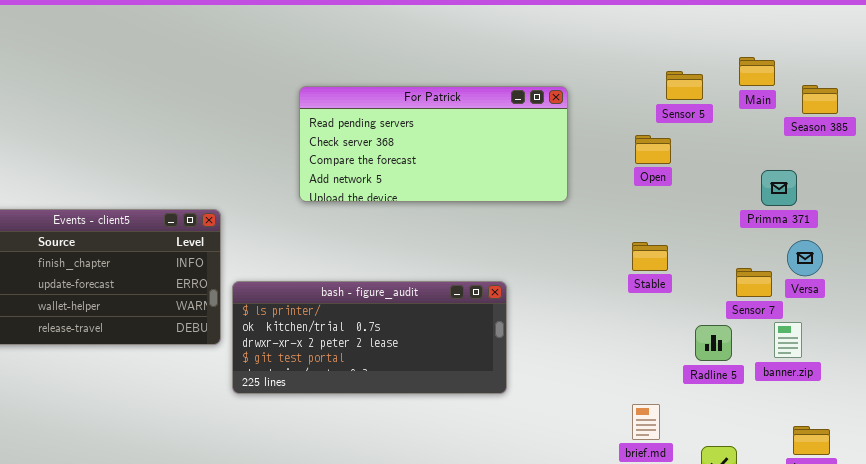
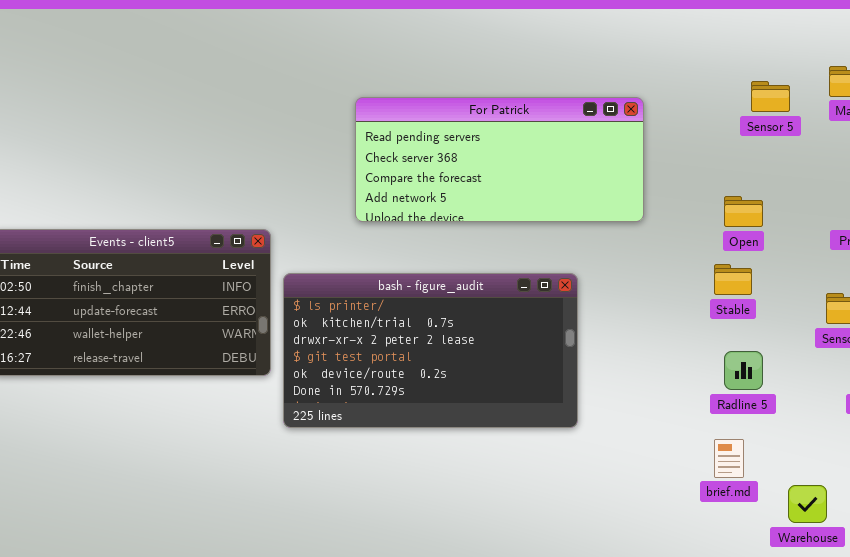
Open: [635,135,671,164] -> [724,196,763,227], moved
bash - figure_audit: [232,281,507,394] -> [283,273,578,428], resized
Radline 5: [695,325,732,361] -> [724,351,763,390], moved

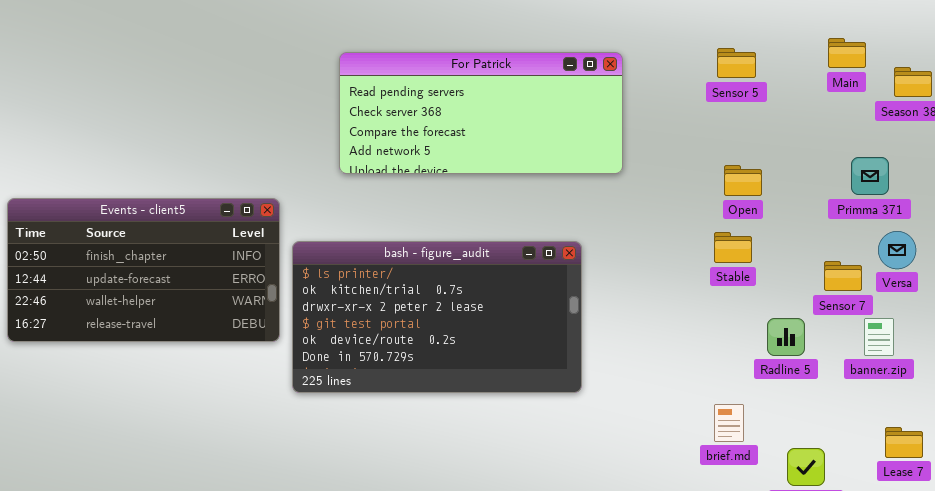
Sensor 5: [751,81,790,112] -> [717,48,756,78], moved
For Patrick: [355,97,644,222] -> [339,52,623,174], moved
Radline 5: [724,351,763,390] -> [767,318,805,356], moved

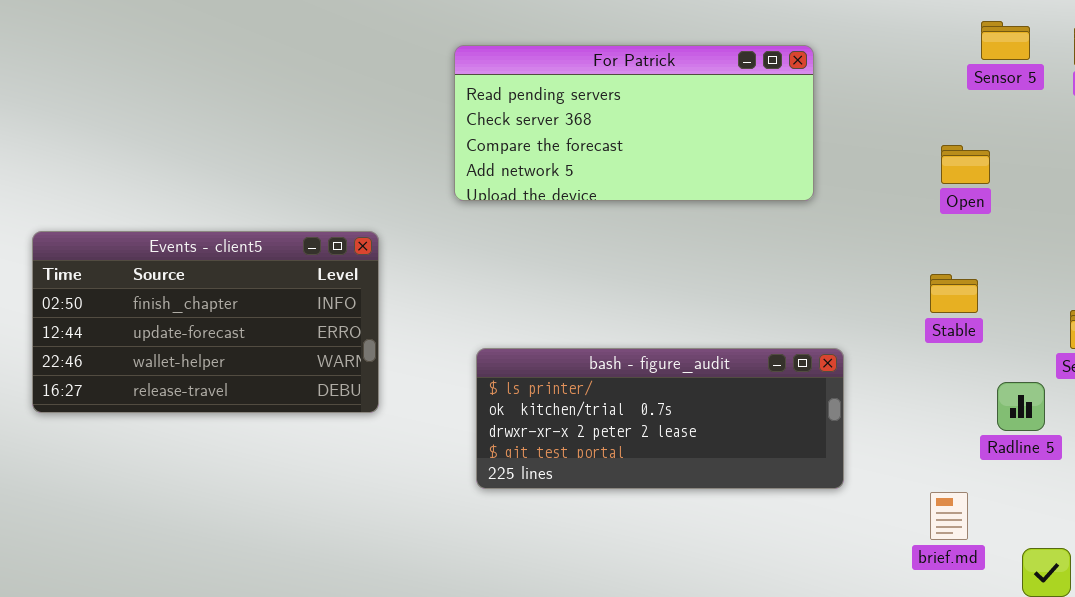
Sensor 5: [717,48,756,78] -> [981,21,1030,60], moved
Open: [724,165,762,196] -> [941,145,990,184], moved
bash - figure_audit: [292,241,582,393] -> [476,348,844,489], moved, resized

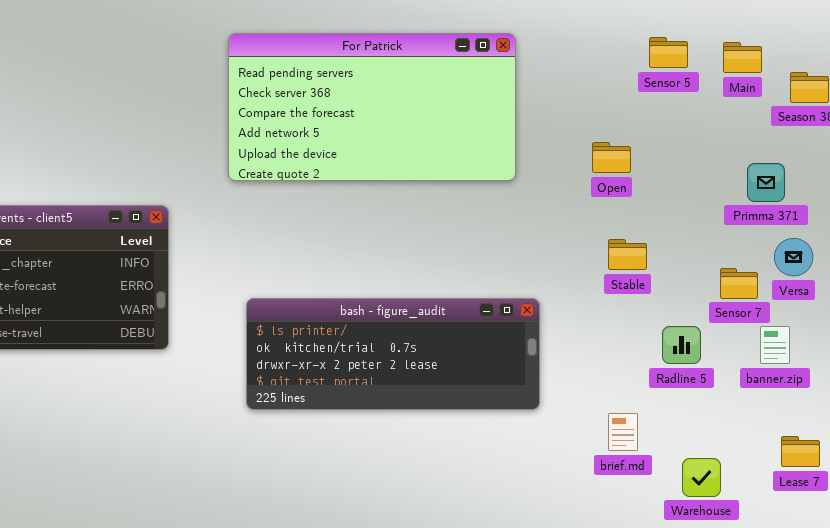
For Patrick: [454,45,814,201] -> [228,33,516,181], resized
Open: [941,145,990,184] -> [592,142,631,173], moved

